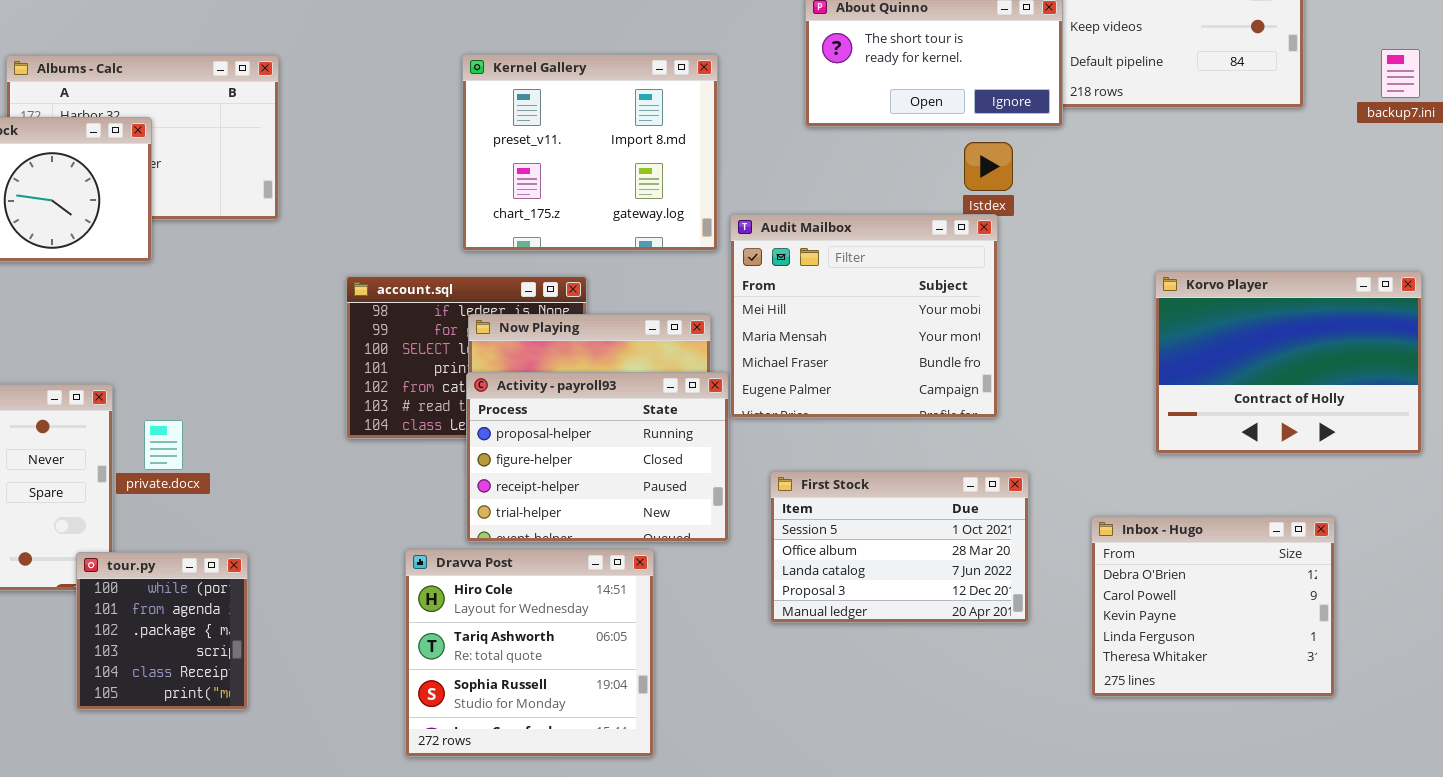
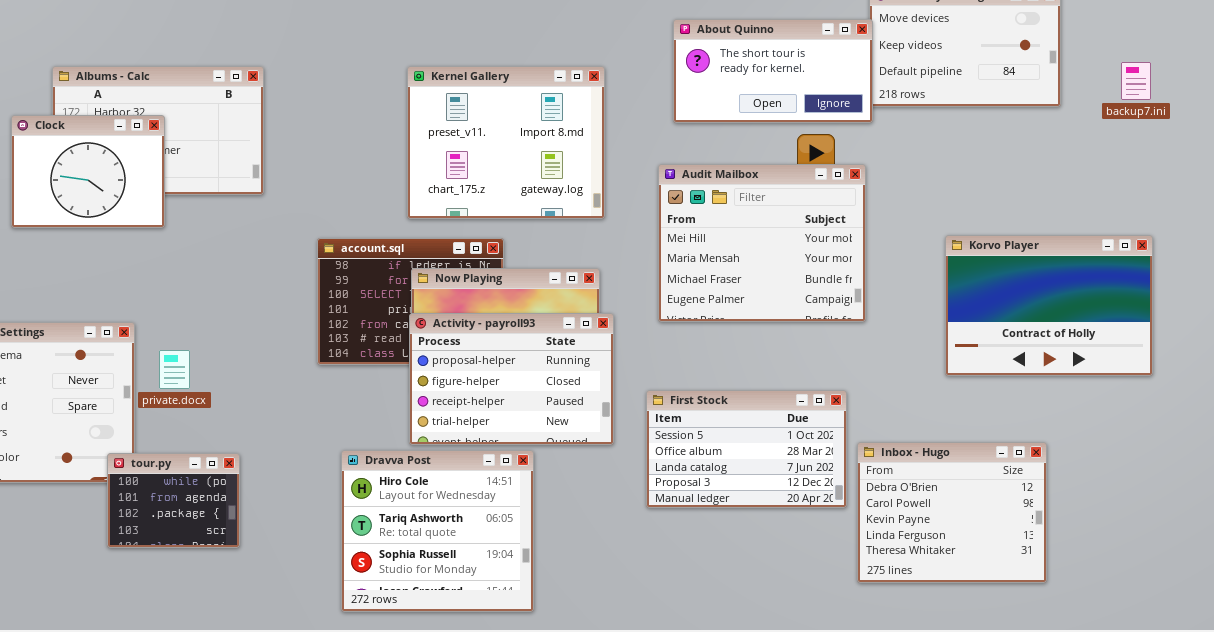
Audit Mailbox: [730,214,998,418] -> [658,164,866,322], moved
Inbox - Hugo: [1091,516,1335,697] -> [857,442,1047,583], moved
Dravva Post: [405,549,654,757] -> [341,450,534,612], moved
tour.py: [76,552,248,710] -> [107,453,240,548], resized

